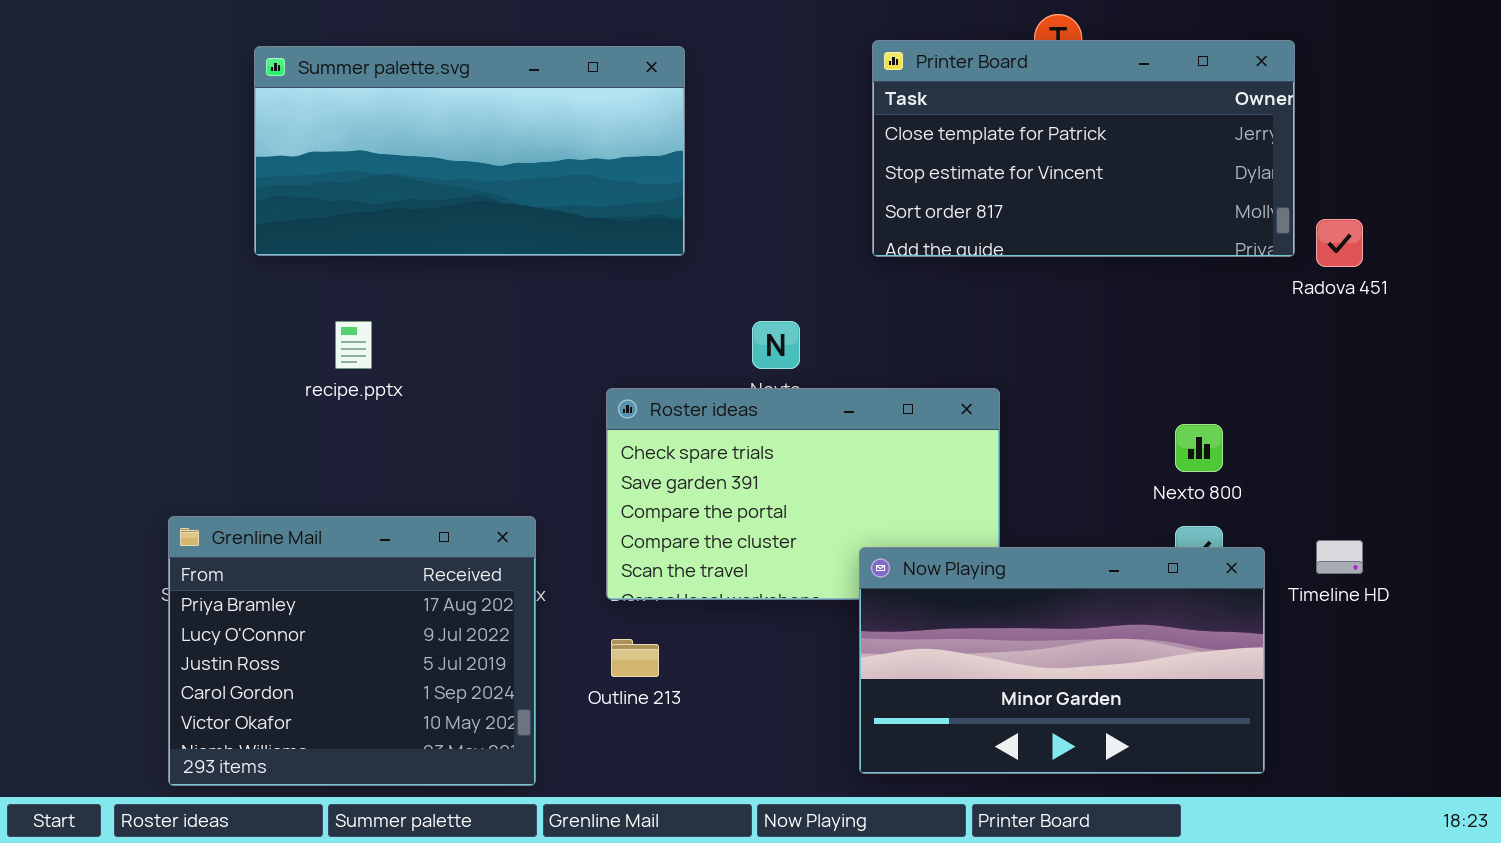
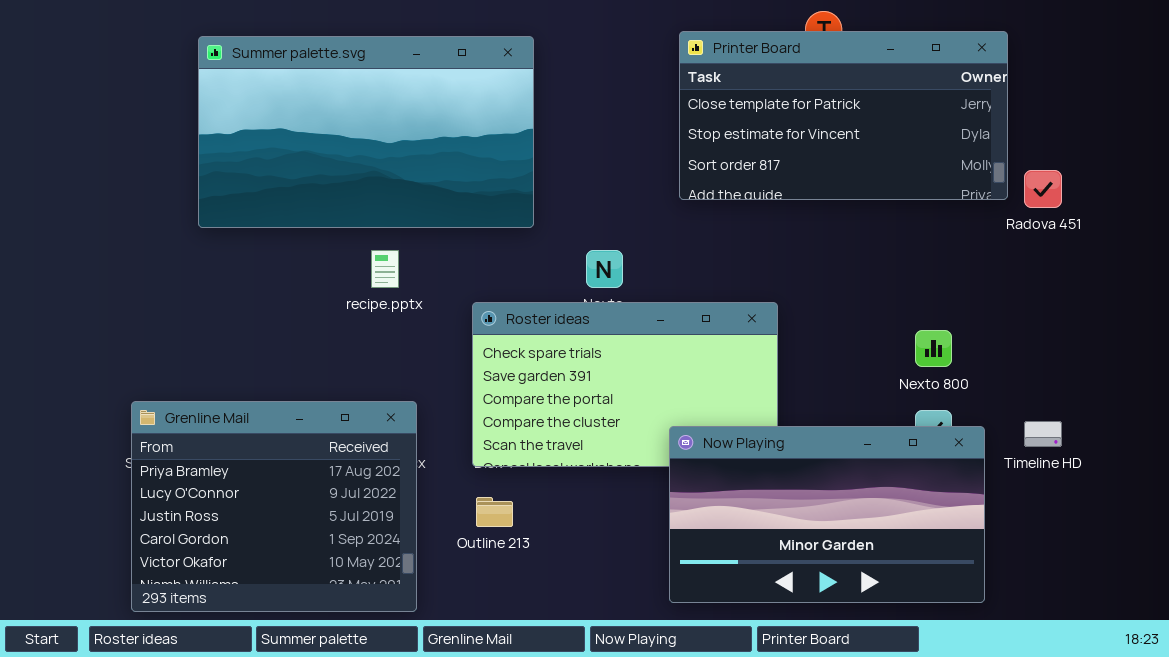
Summer palette.svg: [254,46,685,256] -> [198,36,534,228], resized
recipe.pptx: [335,321,372,369] -> [371,250,399,288], moved

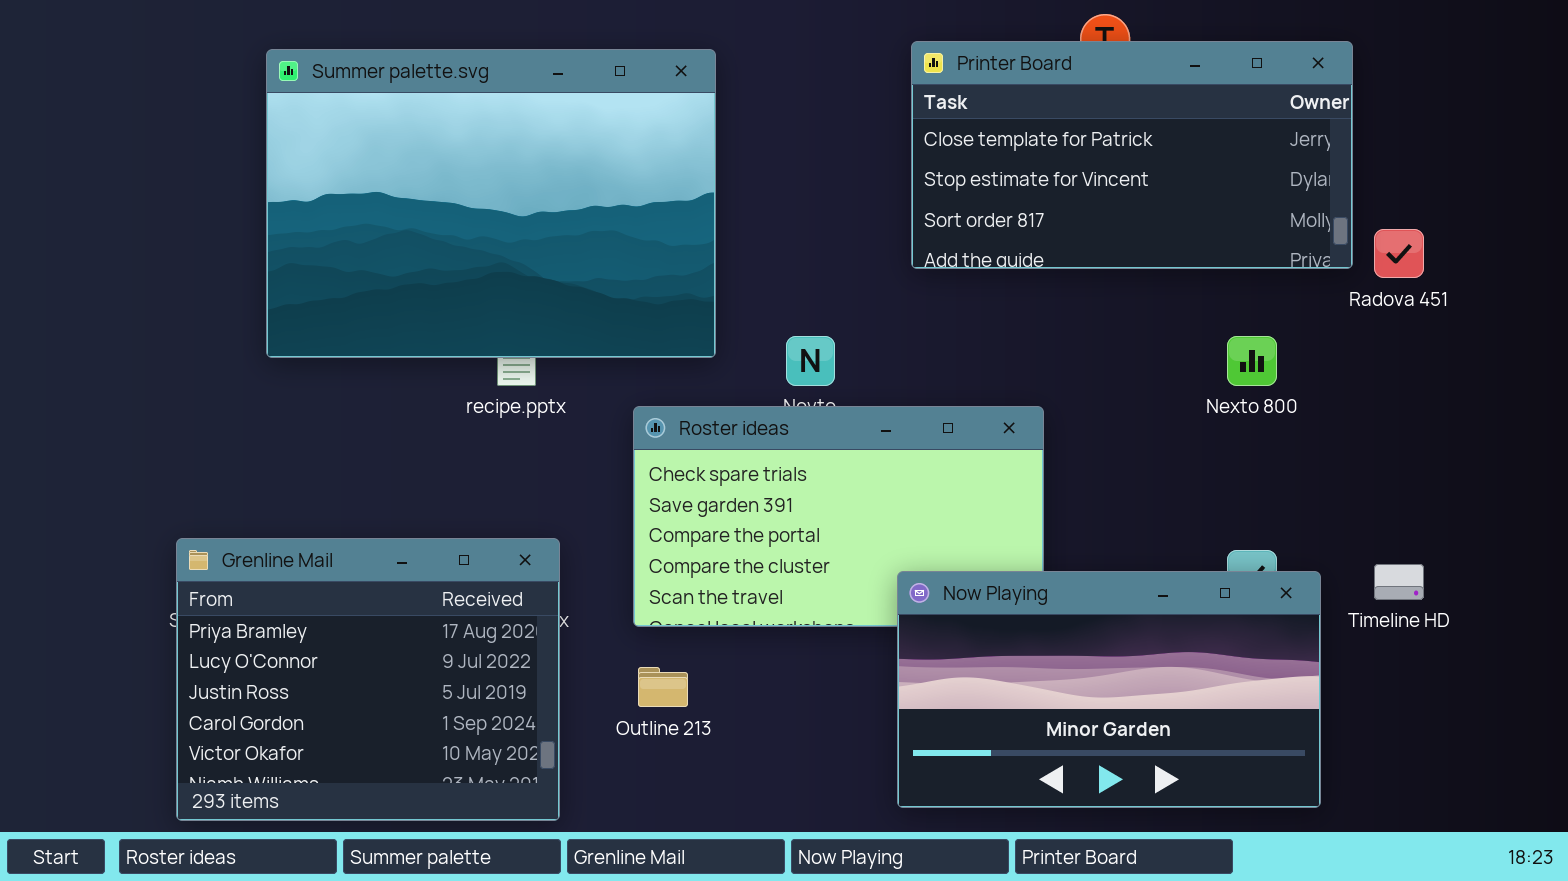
Summer palette.svg: [198,36,534,228] -> [266,49,716,358], resized
Nexto 800: [915,330,952,367] -> [1227,336,1277,386], moved

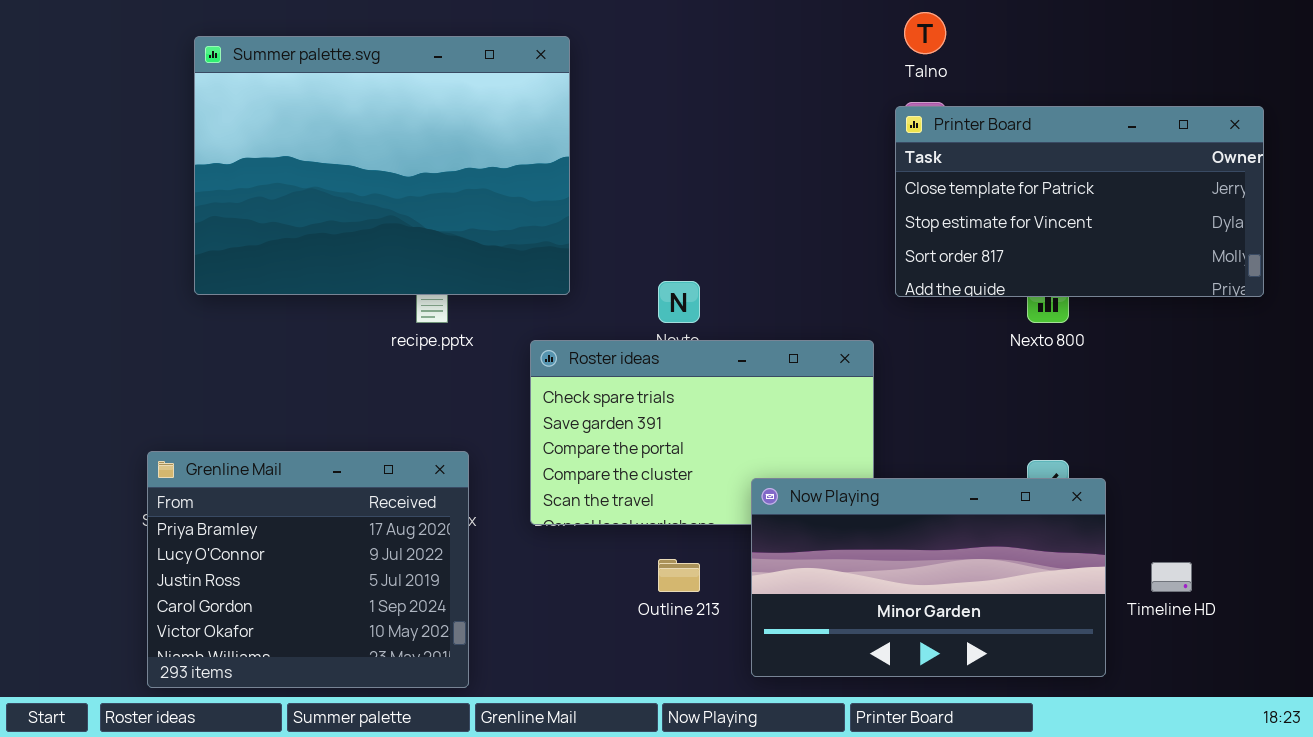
Printer Board: [911,41,1353,269] -> [895,106,1264,297], moved
Summer palette.svg: [266,49,716,358] -> [194,36,570,295], moved
Timeline HD: [1374,564,1424,600] -> [1151,562,1192,592], moved
Outline 213: [638,667,688,707] -> [658,559,700,592], moved

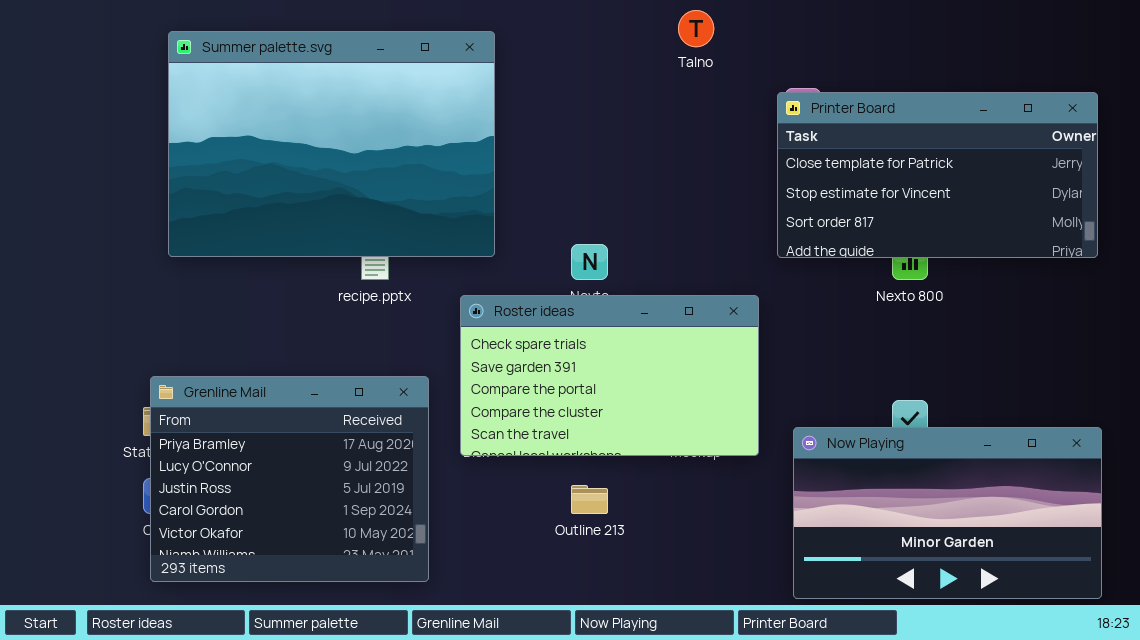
Talno: [904,12,946,54] -> [678,10,714,47], moved
Grenline Mail: [147,451,469,688] -> [150,376,429,582], moved
Now Playing: [751,478,1106,677] -> [793,427,1102,599], moved

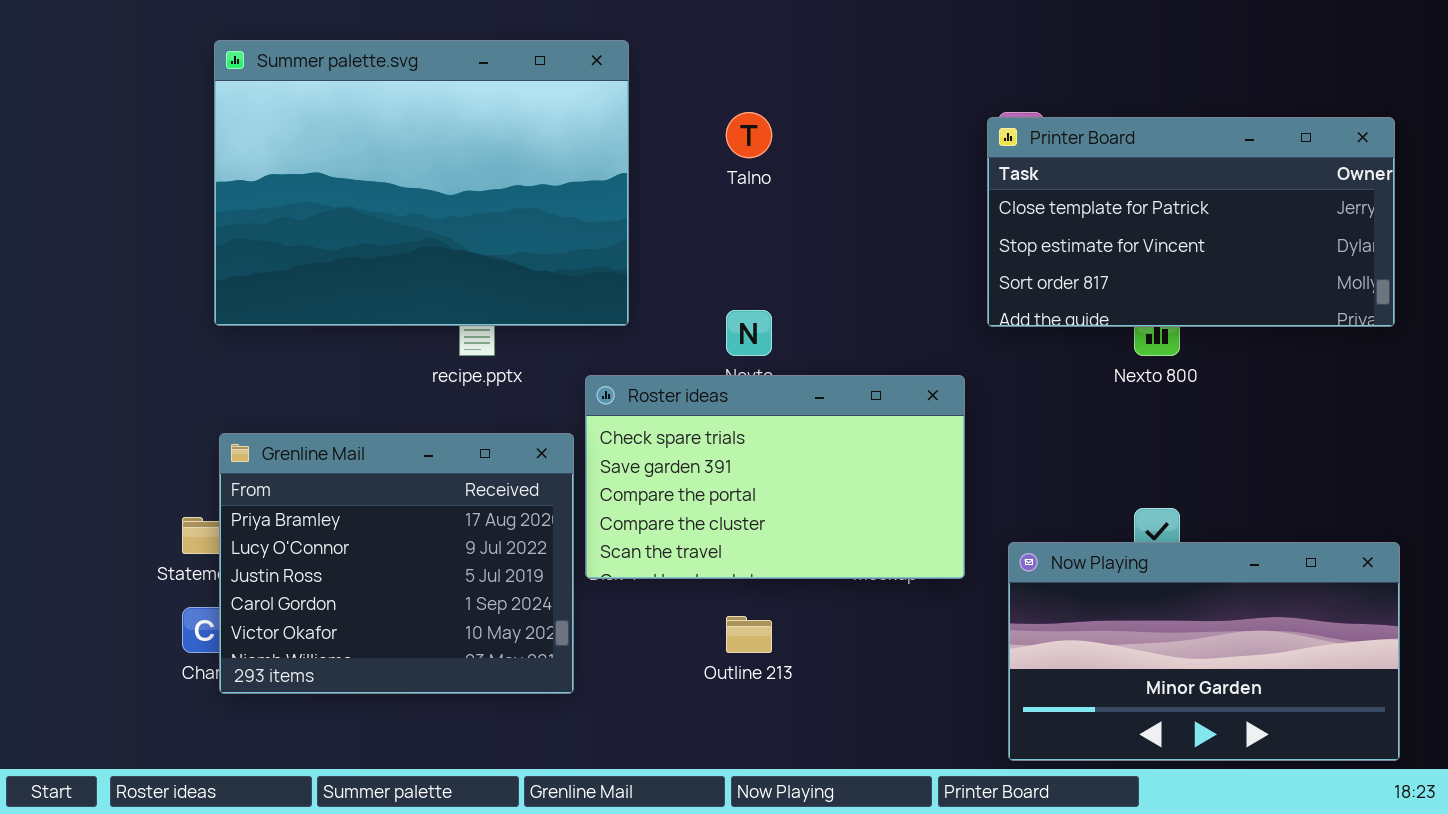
Talno: [678,10,714,47] -> [726,112,772,158], moved
Grenline Mail: [150,376,429,582] -> [219,433,574,694], moved

